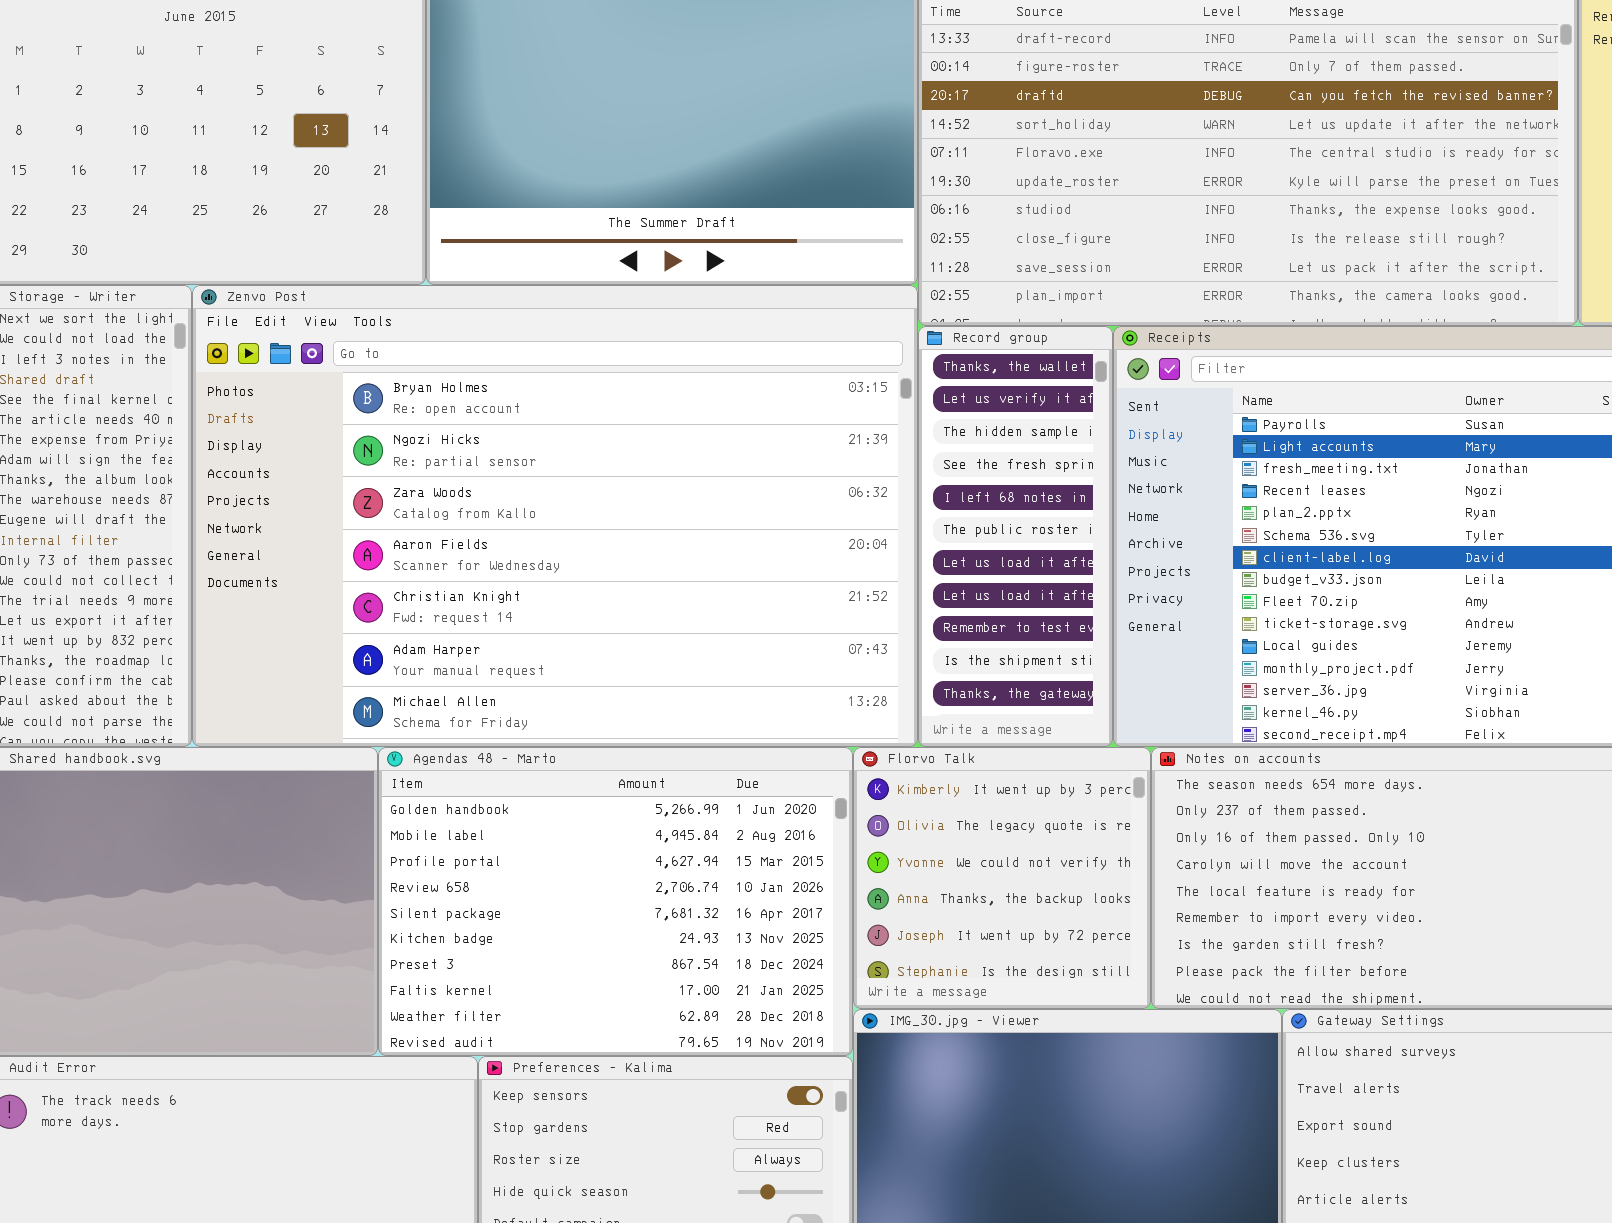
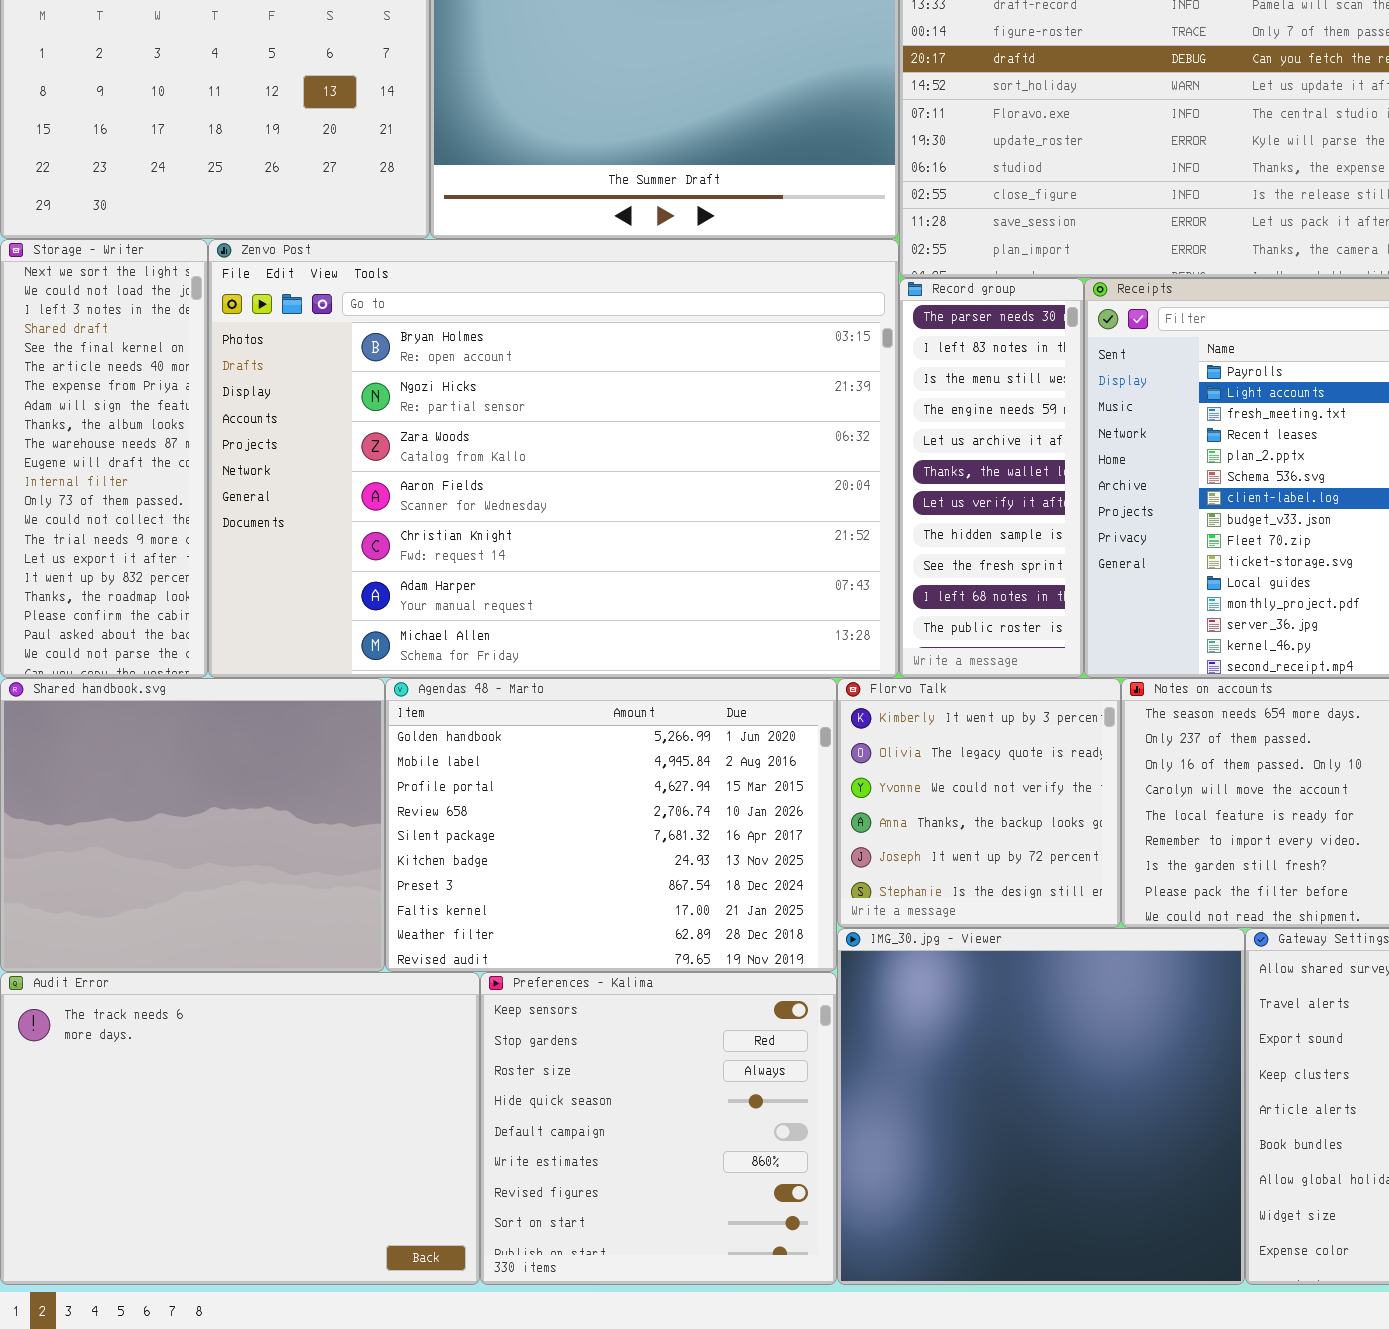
Record group: [918,326,1113,747] -> [899,278,1084,678], scrolled up 5 rows

